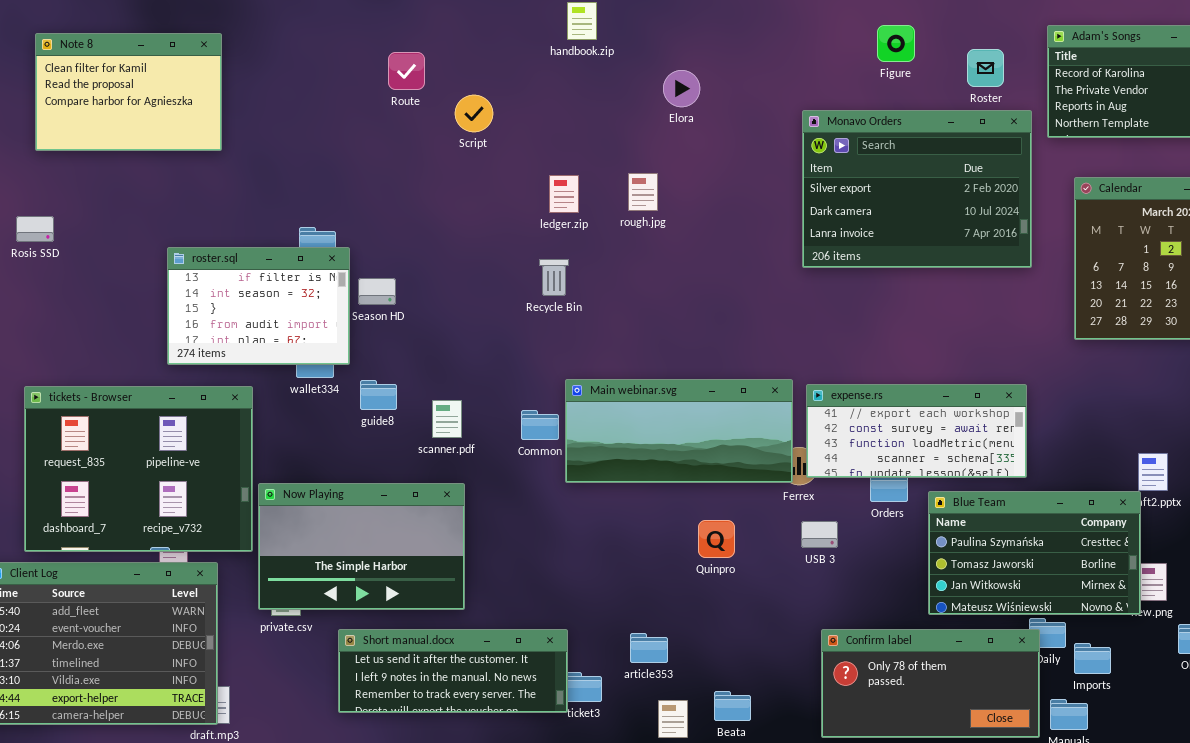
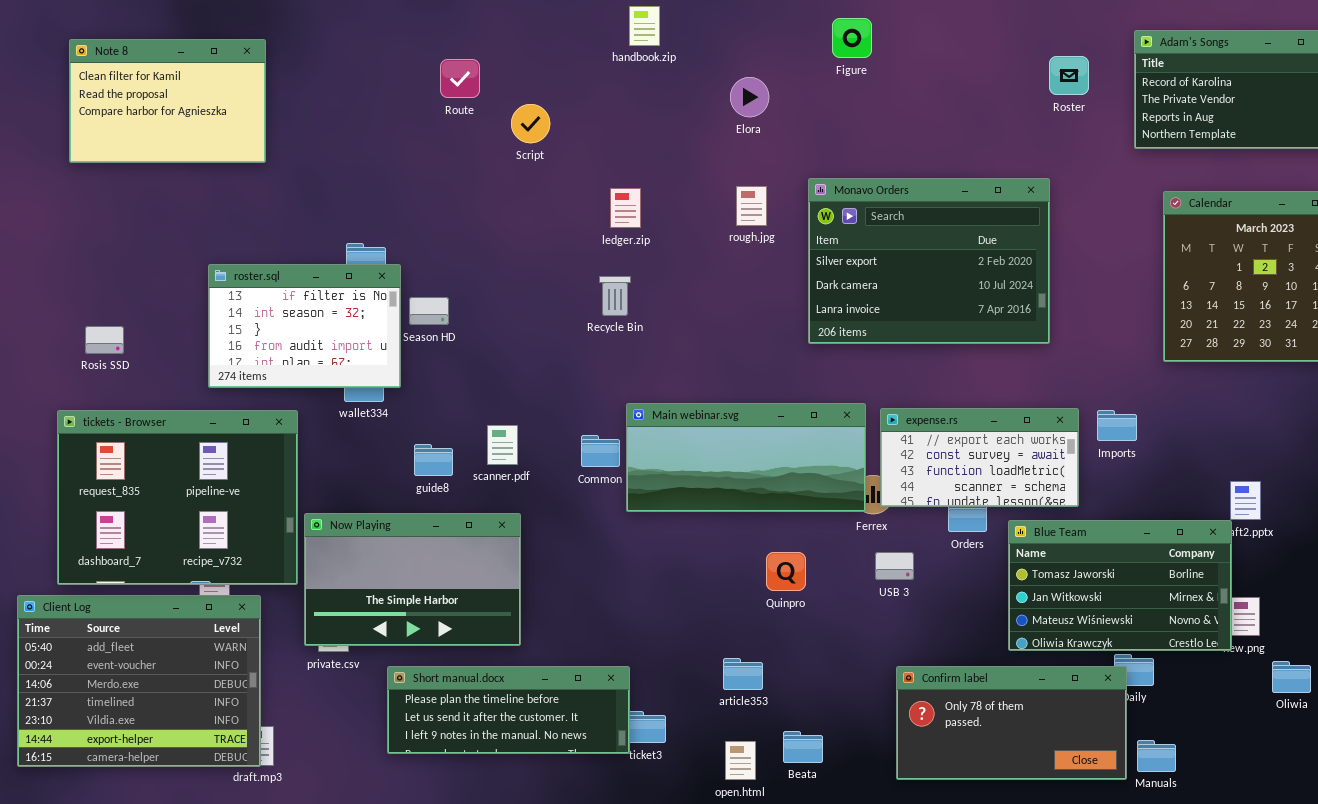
Figure: [877,25,915,62] -> [832,18,872,58], moved
Monavo Orders: [802,110,1032,268] -> [808,178,1050,344], moved
rough.jpg: [628,173,658,211] -> [736,186,767,226], moved
Rosis SSD: [16,216,54,242] -> [85,326,124,354], moved
guide8: [360,380,397,410] -> [414,444,453,476], moved
expense.rs: [806,384,1027,478] -> [880,408,1079,507], resized
Blue Team: [928,491,1141,615] -> [1008,520,1232,651], scrolled down 1 row
Short manual.docx: [338,629,568,713] -> [387,666,630,754], scrolled up 1 row
article353: [630,633,668,663] -> [723,658,763,690], moved
Imports: [1074,643,1111,674] -> [1097,410,1137,441], moved

